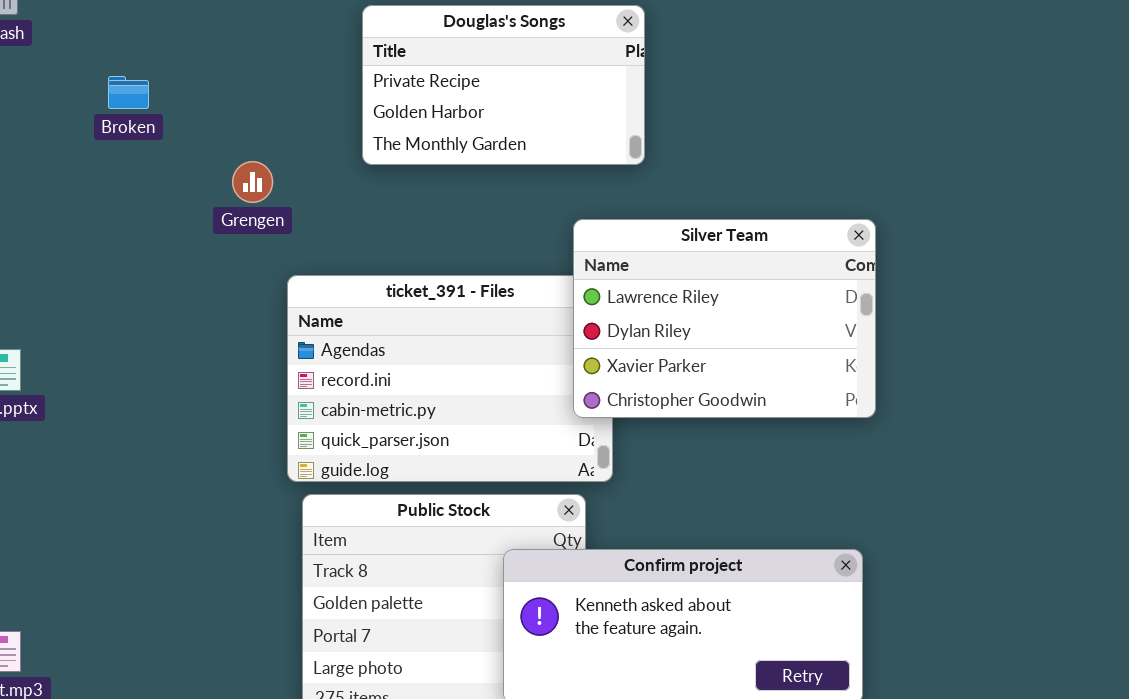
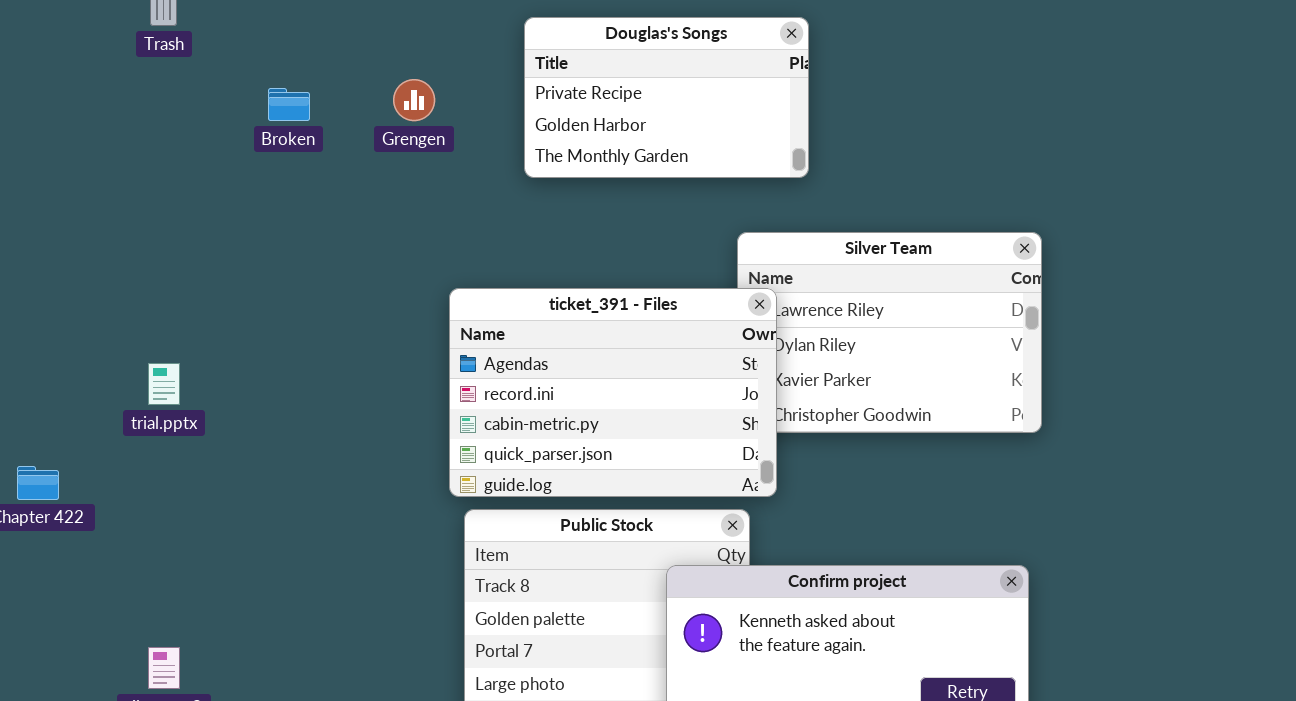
Grengen: [232,161,273,203] -> [393,79,435,121], moved
ticket_391 - Files: [287,275,613,482] -> [449,288,777,497], raised

